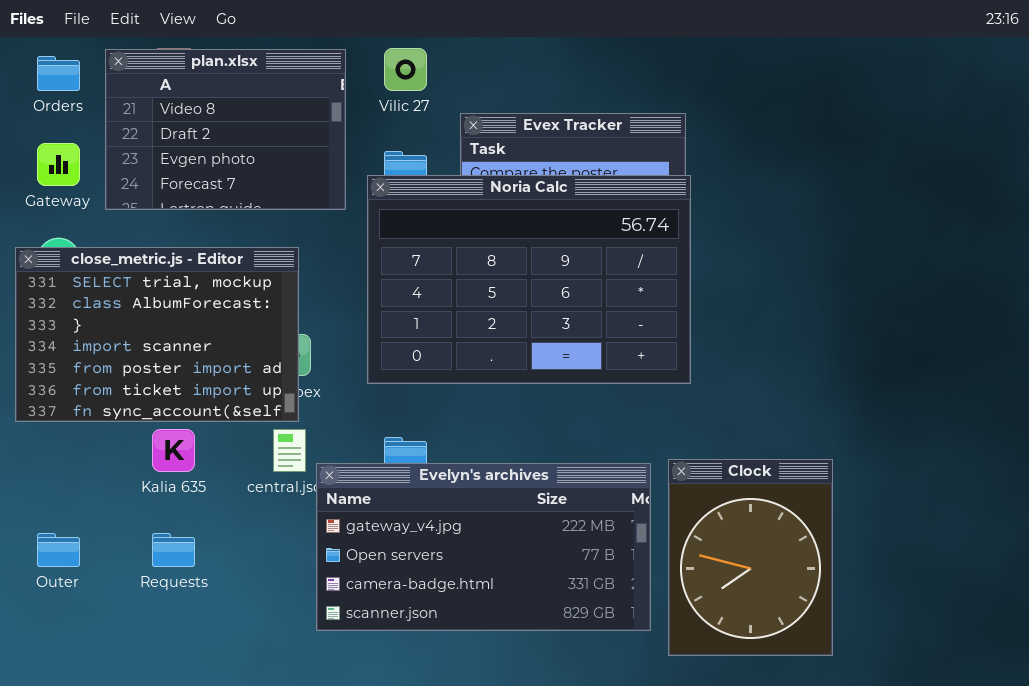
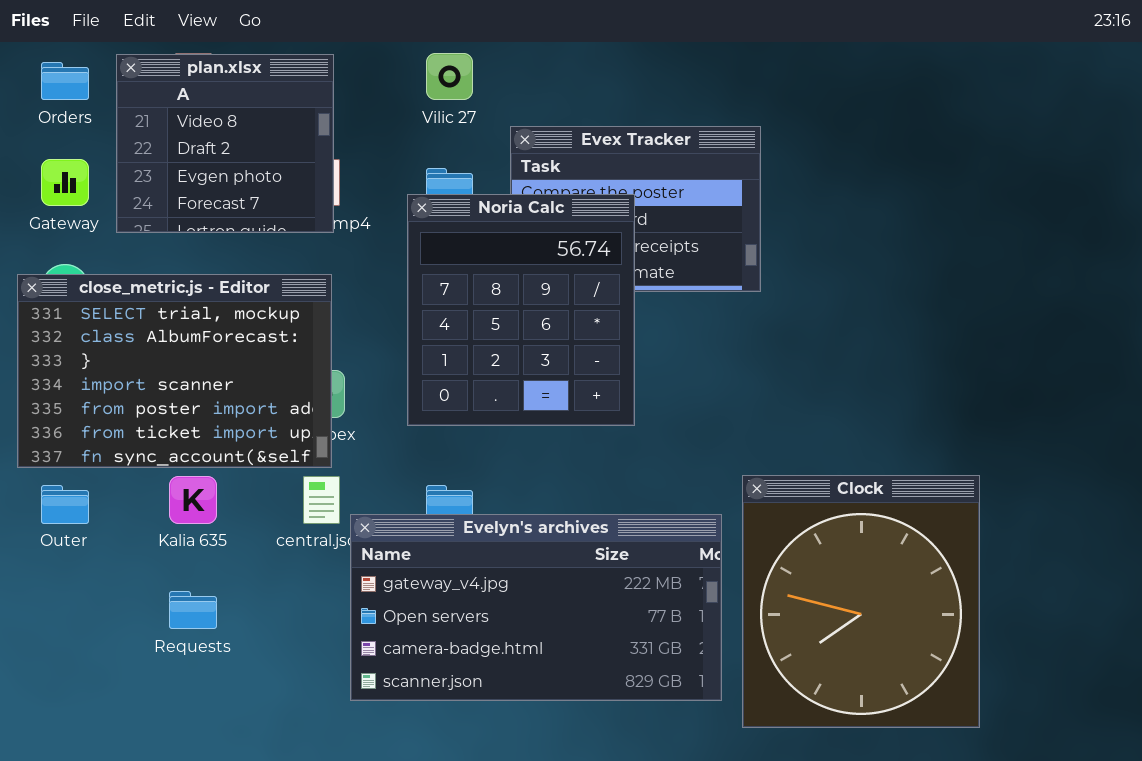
plan.xlsx: [105,49,346,210] -> [116,54,334,233], resized
Noria Calc: [367,175,691,384] -> [407,194,635,426], resized
Clock: [668,459,833,656] -> [742,475,980,728], resized
Outer: [37,533,80,567] -> [41,485,89,524], moved

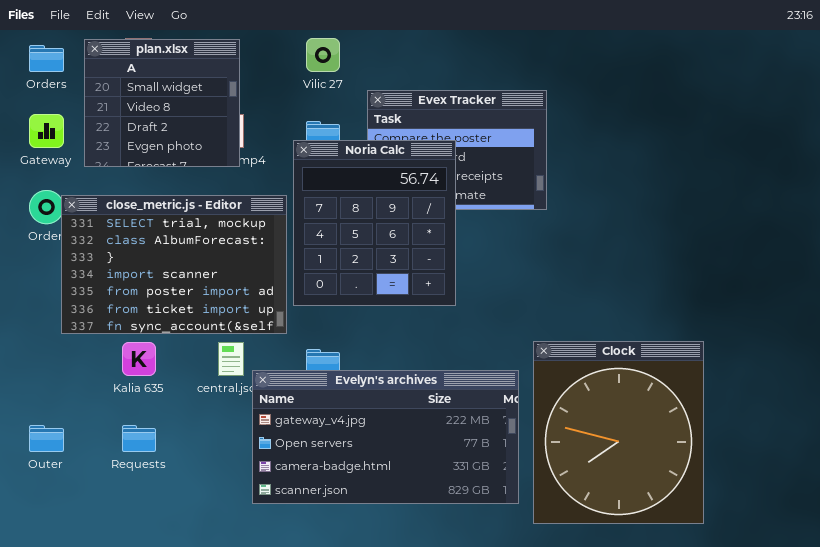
plan.xlsx: [116,54,334,233] -> [84,39,240,167], scrolled up 1 row
close_metric.js - Editor: [17,274,332,468] -> [61,195,287,334], moved
Outer: [41,485,89,524] -> [29,425,64,452], moved

